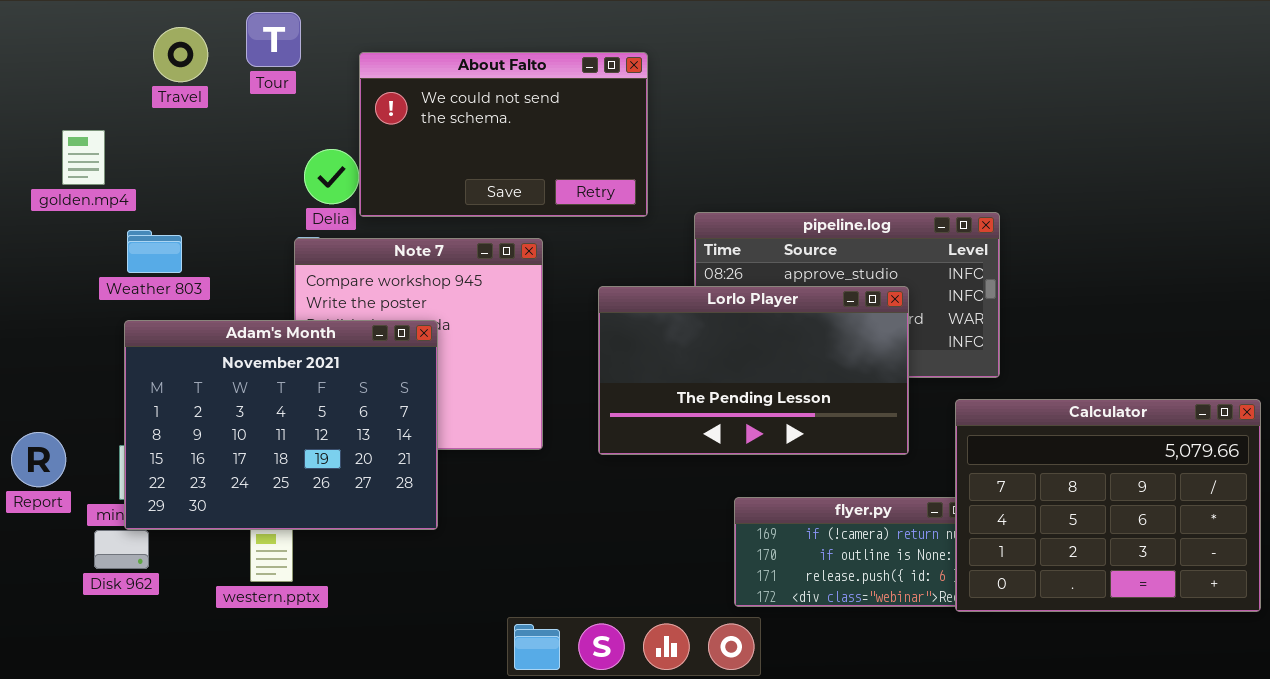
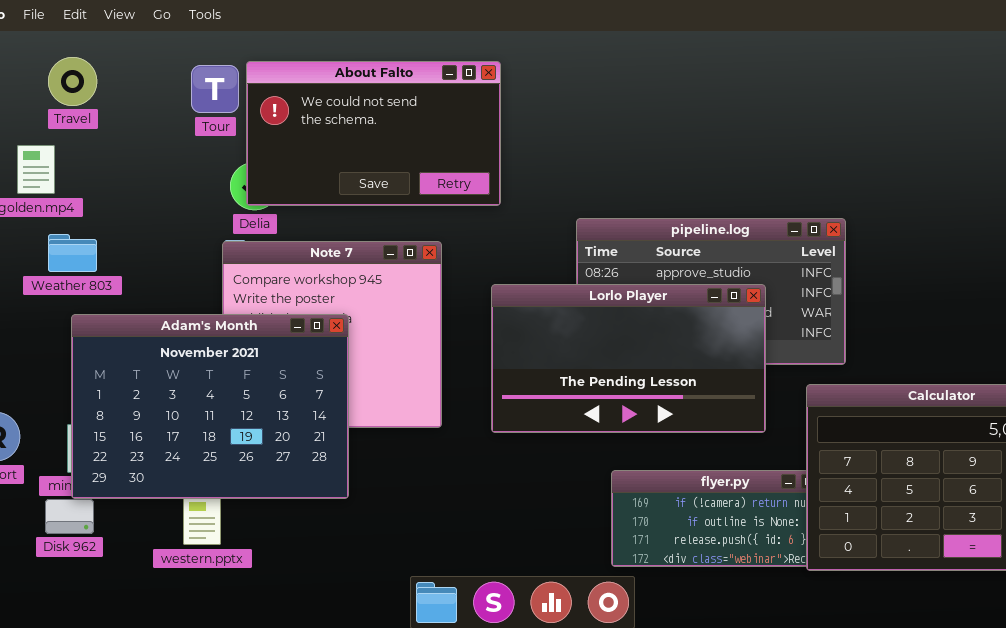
Tour: [246,12,301,67] -> [191,65,239,113], moved
Travel: [153,27,208,82] -> [48,57,97,106], moved
About Falto: [359,52,648,217] -> [246,61,501,206], moved
Weather 803: [127,230,182,273] -> [48,234,97,272], moved

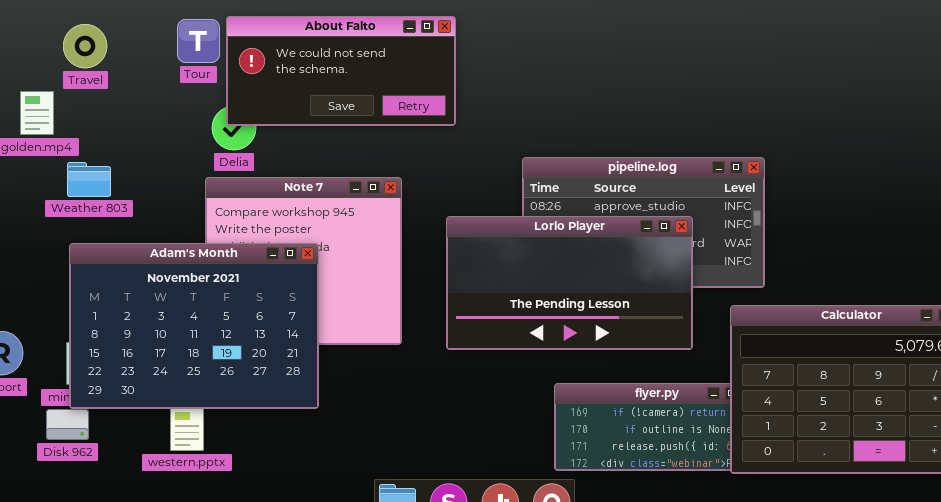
Travel: [48,57,97,106] -> [63,24,107,68], moved
About Falto: [246,61,501,206] -> [226,16,456,126], resized
Weather 803: [48,234,97,272] -> [67,162,111,197], moved

